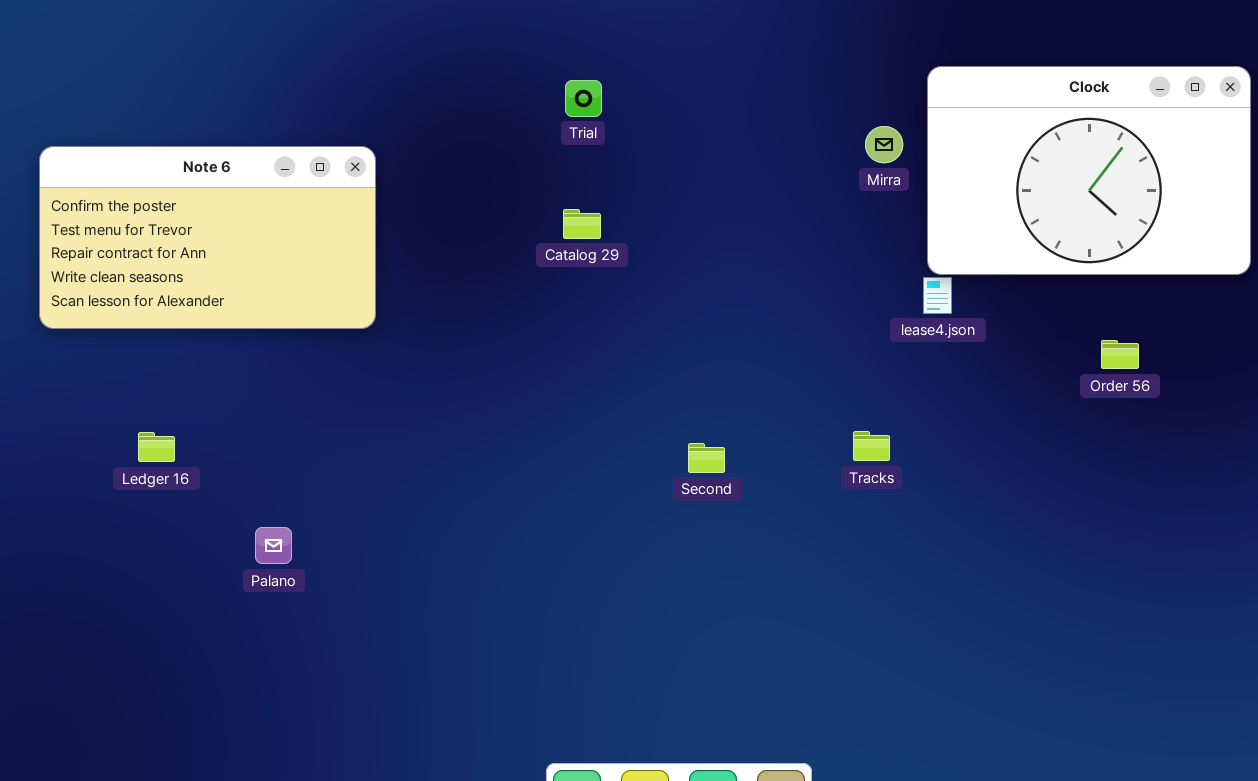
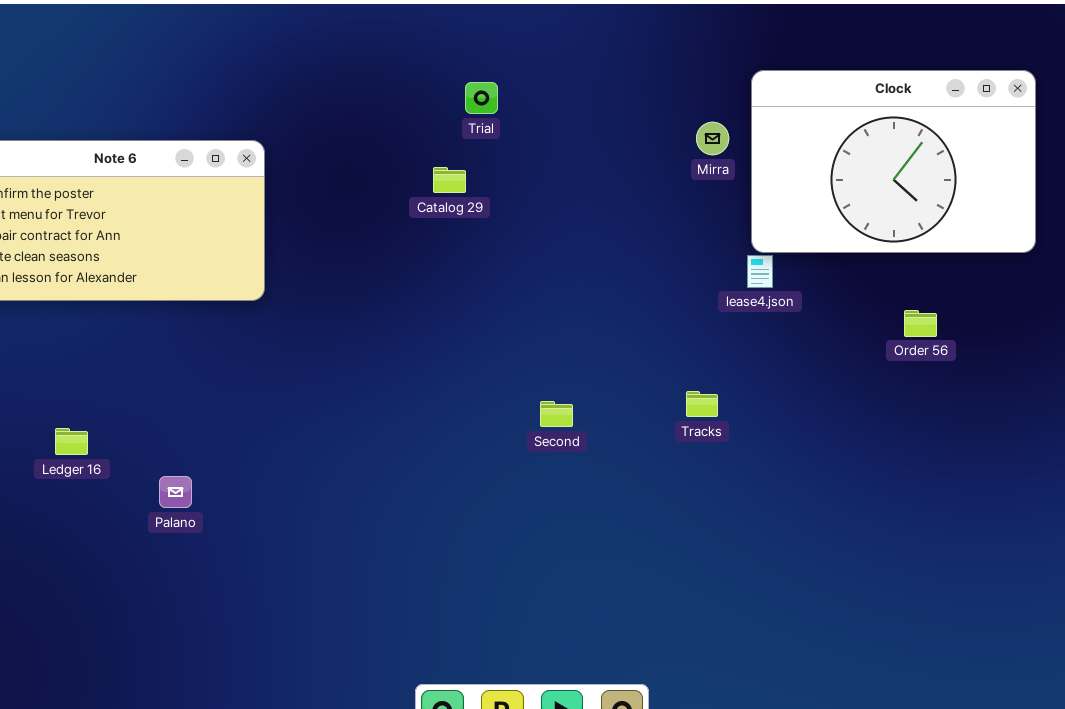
Trial: [565,80,602,117] -> [465,82,498,114], moved
Catalog 29: [563,209,601,239] -> [433,167,466,193], moved
Ledger 16: [138,432,175,462] -> [55,428,88,455], moved

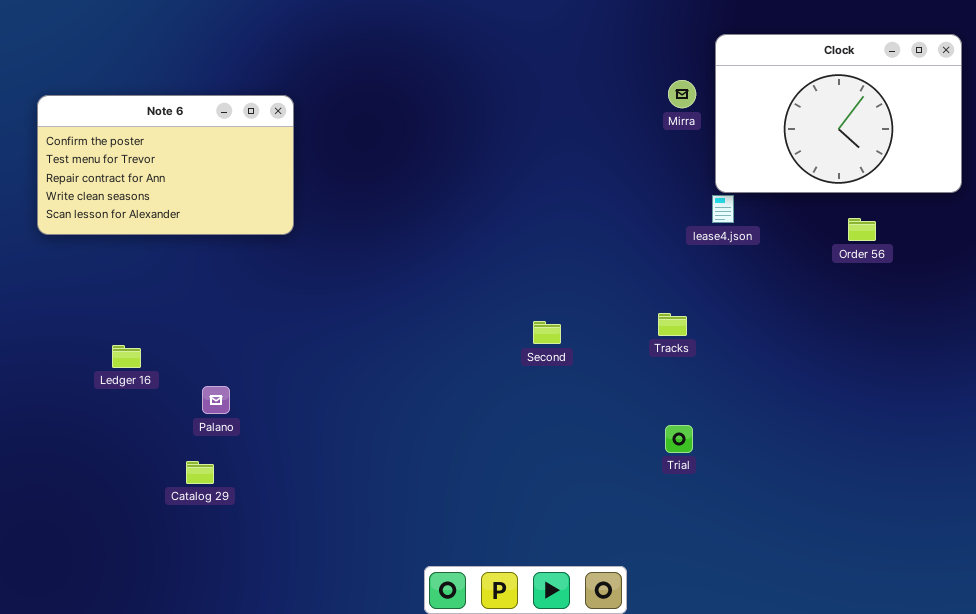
Trial: [465,82,498,114] -> [665,425,693,453], moved
Catalog 29: [433,167,466,193] -> [186,461,214,484], moved
Order 56: [904,310,937,337] -> [848,218,876,241], moved

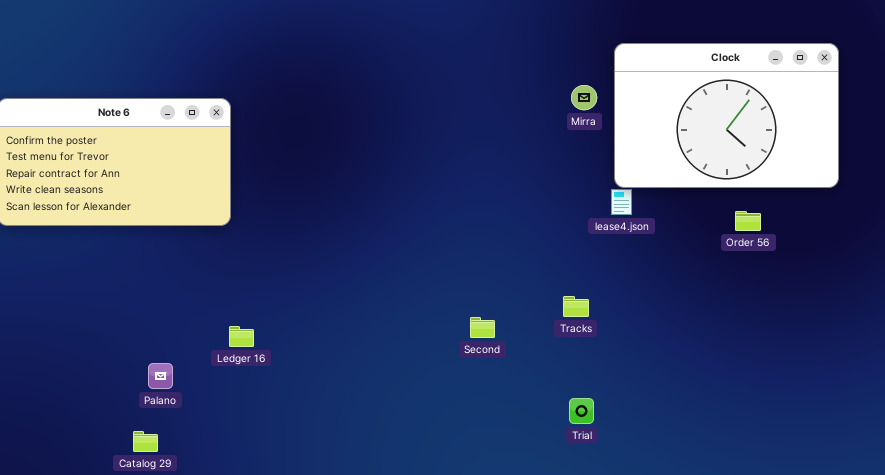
Second: [533,321,561,344] -> [470,317,495,338], moved
Ledger 16: [112,345,141,368] -> [229,326,254,347], moved

